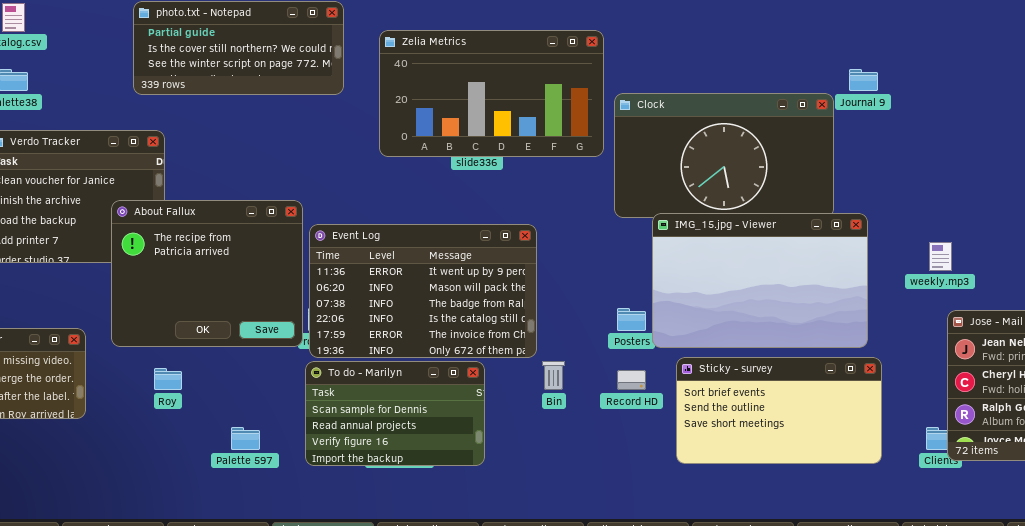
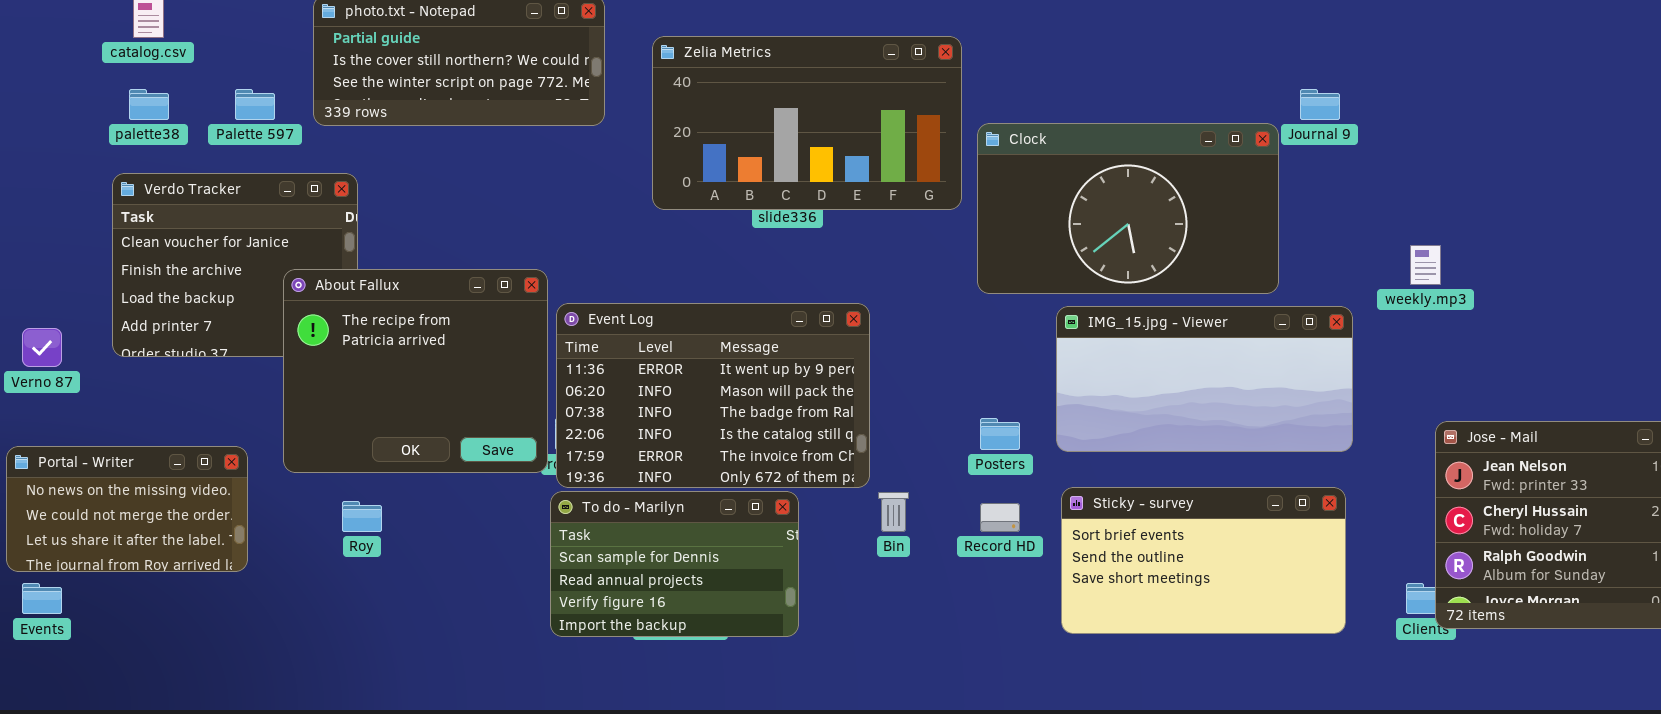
IMG_15.jpg - Viewer: [652,213,868,348] -> [1056,306,1353,452], moved, resized
weekly.mp3: [929,242,952,271] -> [1410,245,1441,285], moved
Palette 597: [231,427,260,450] -> [235,89,275,120], moved

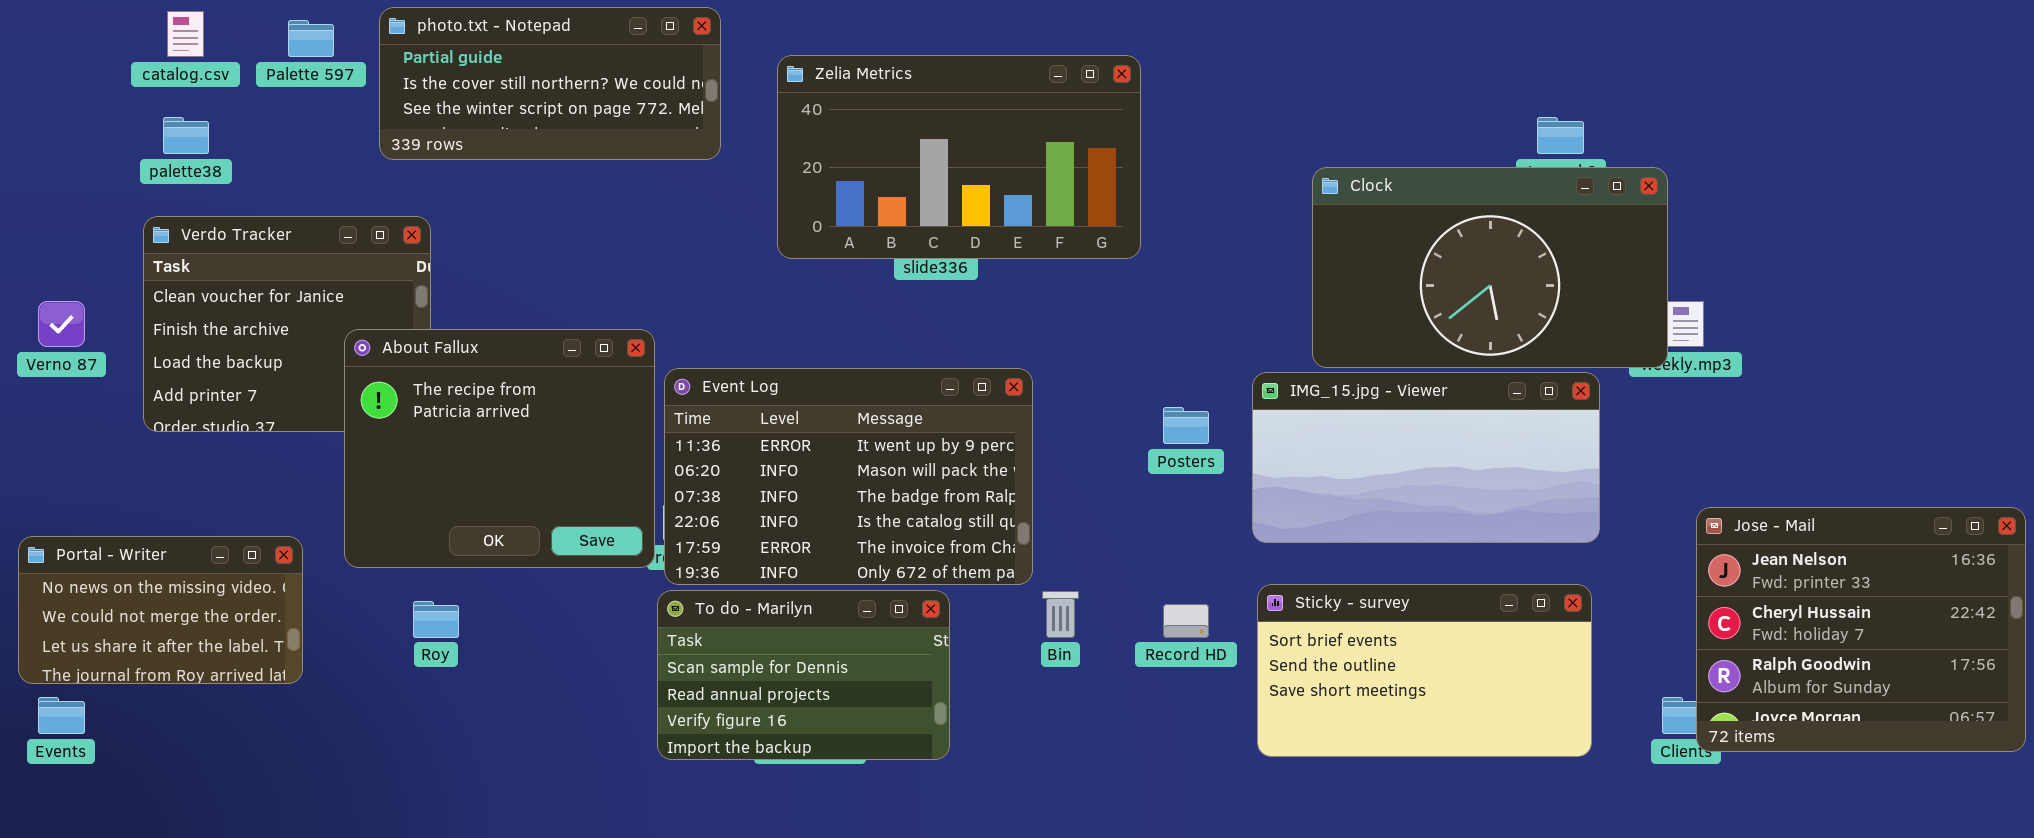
Palette 597: [235,89,275,120] -> [288,20,334,57], moved
Clock: [977,123,1279,294] -> [1312,167,1668,368], moved
Verno 87: [22,328,62,367] -> [38,301,85,347], moved
Posters: [980,418,1020,450] -> [1163,407,1209,444], moved

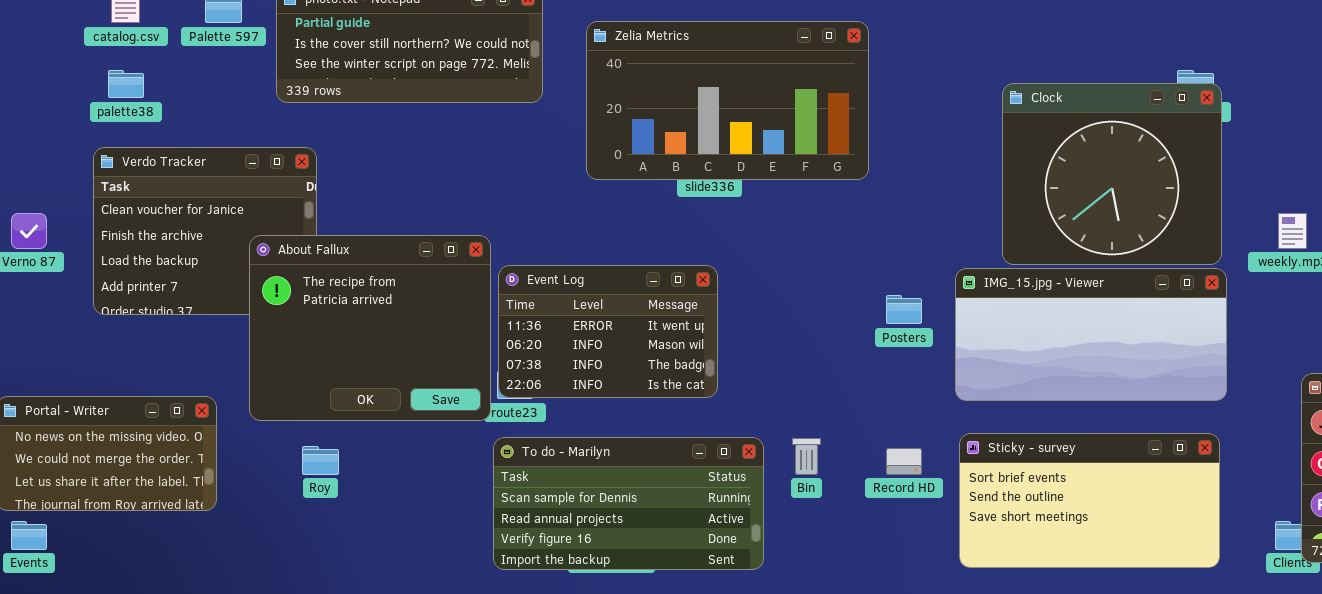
Clock: [1312,167,1668,368] -> [1002,83,1222,265], resized
Event Log: [664,368,1033,585] -> [498,265,718,398], resized
To do - Marilyn: [657,590,950,760] -> [493,437,764,570], resized

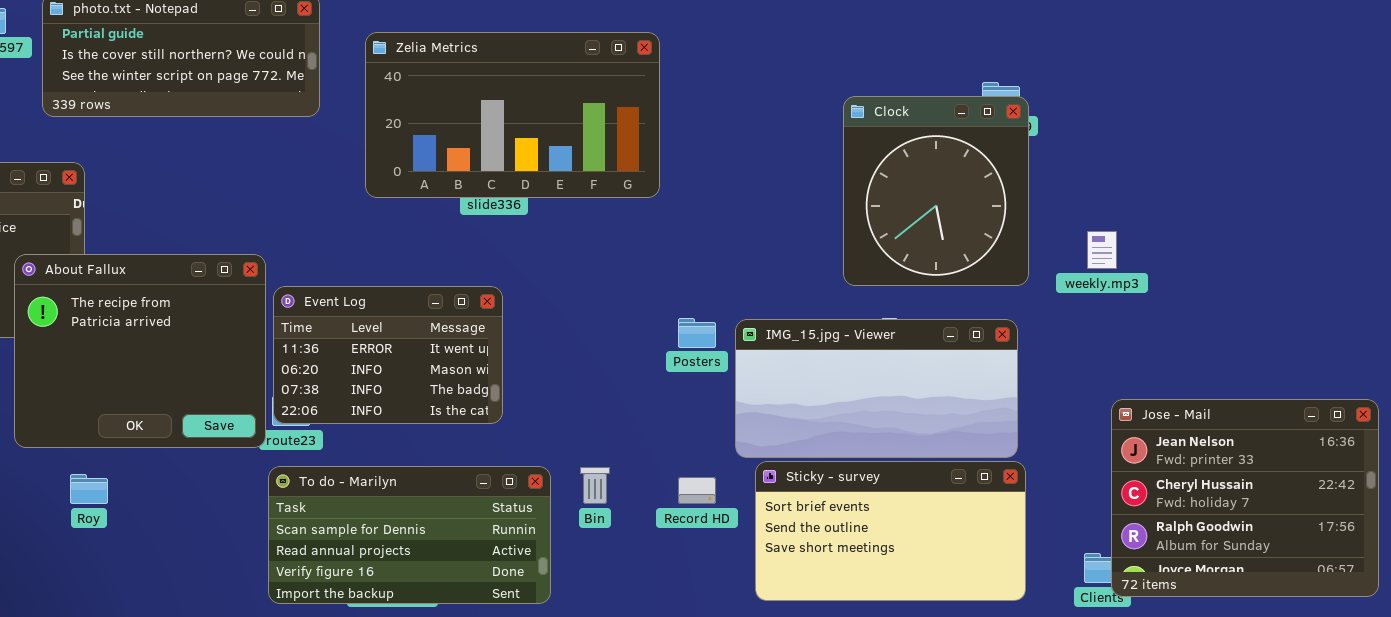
Clock: [1002,83,1222,265] -> [843,96,1029,286], resized
IMG_15.jpg - Viewer: [955,268,1227,401] -> [735,319,1018,458], moved

